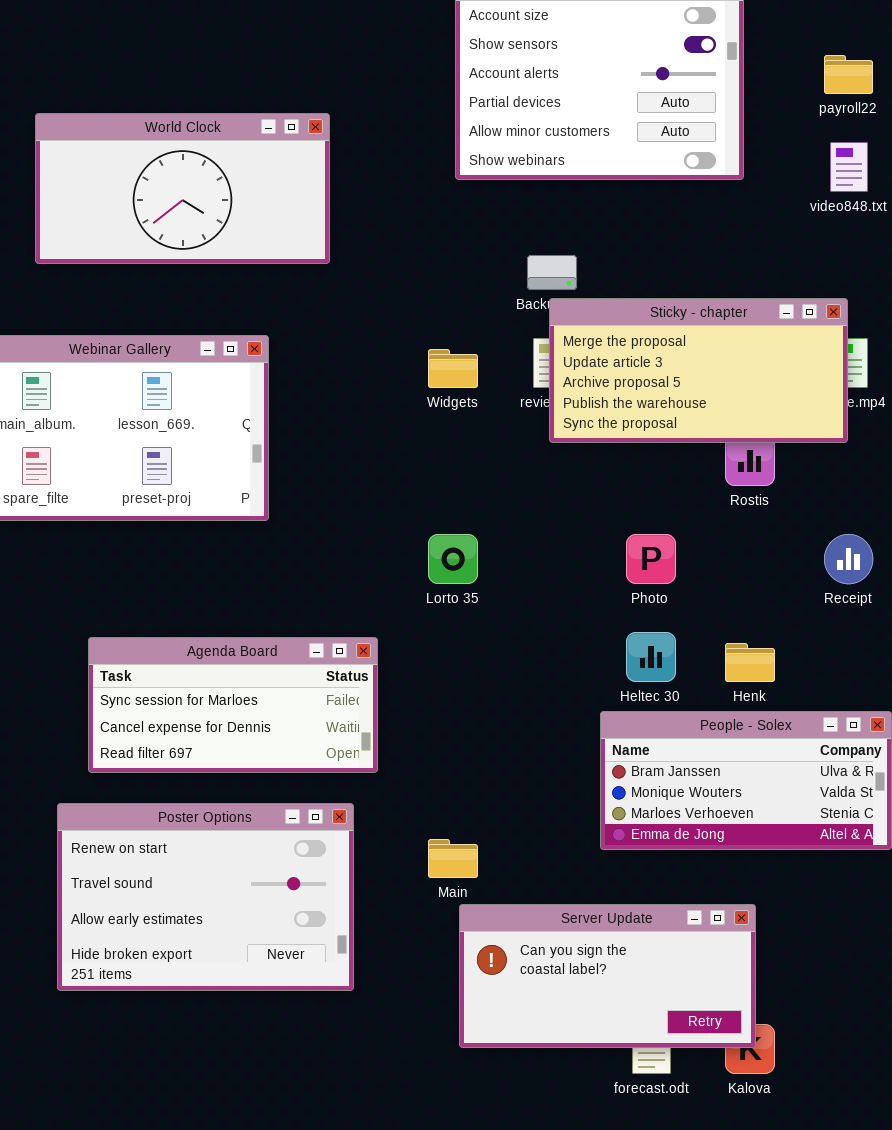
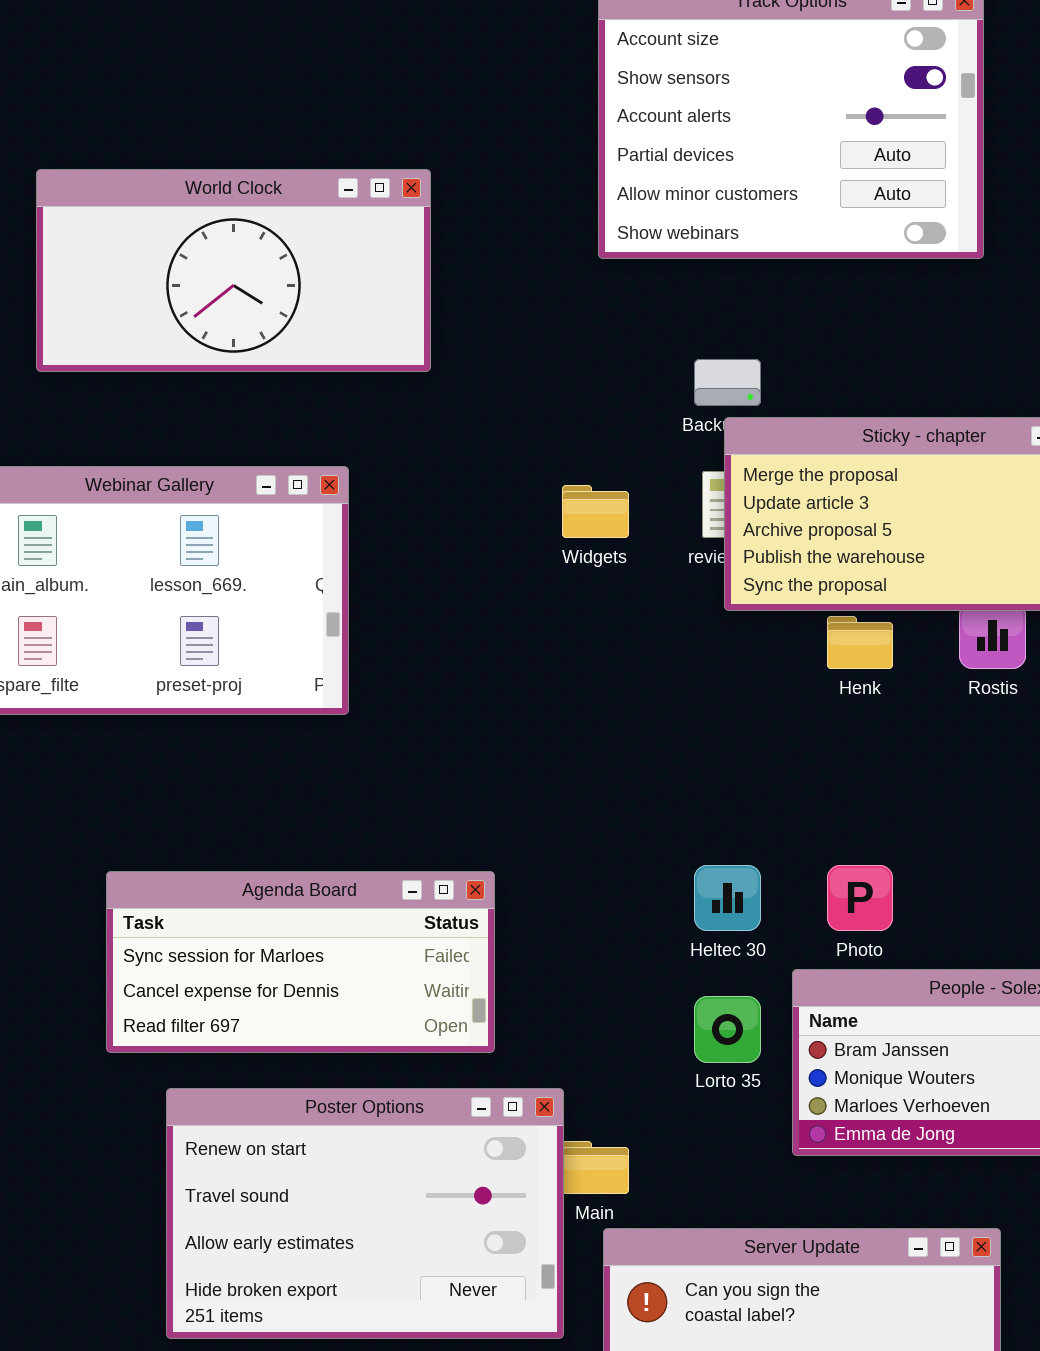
Lorto 35: [428,534,478,584] -> [694,996,761,1063], moved
Photo: [626,534,676,584] -> [827,865,893,931], moved
Heltec 30: [626,632,676,682] -> [694,865,761,931], moved
Henk: [725,643,775,682] -> [827,616,893,669], moved
Poster Options: [57,803,354,991] -> [166,1088,564,1339], moved

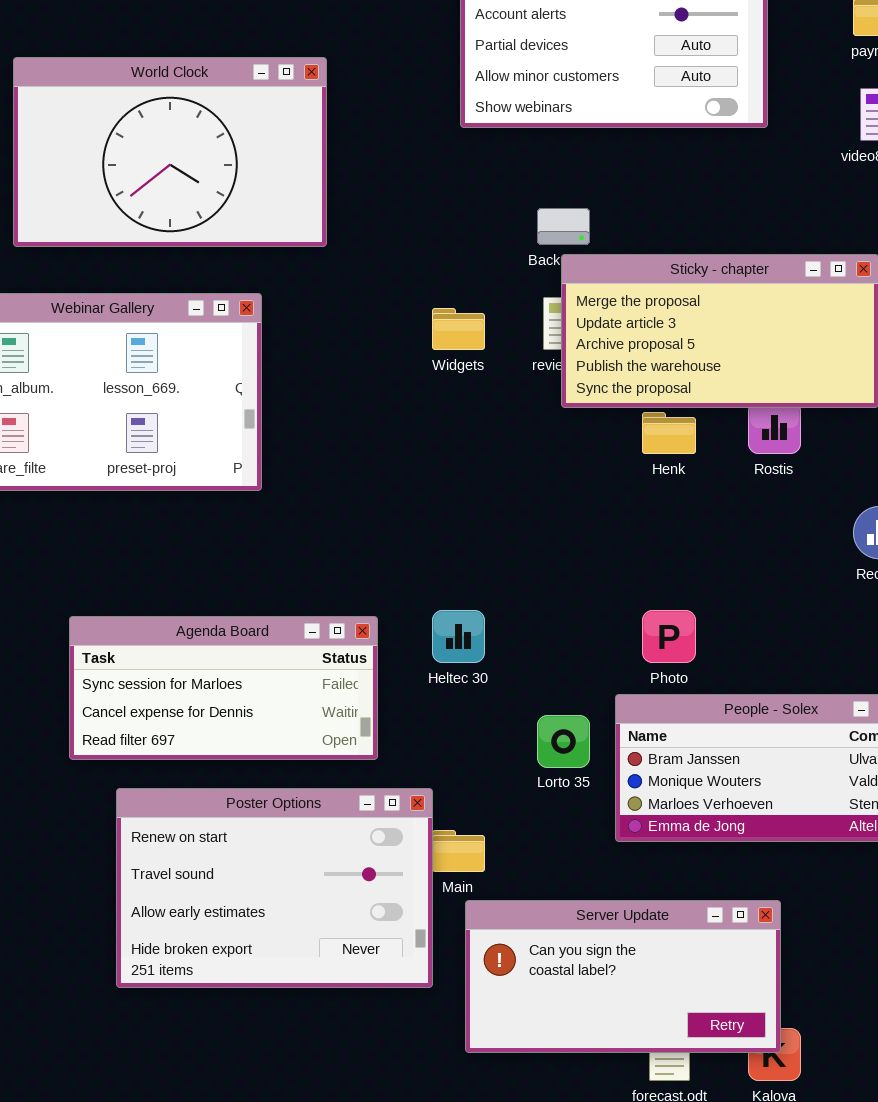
World Clock: [36,169,431,372] -> [13,57,327,247], resized
Heltec 30: [694,865,761,931] -> [432,610,485,663], moved

